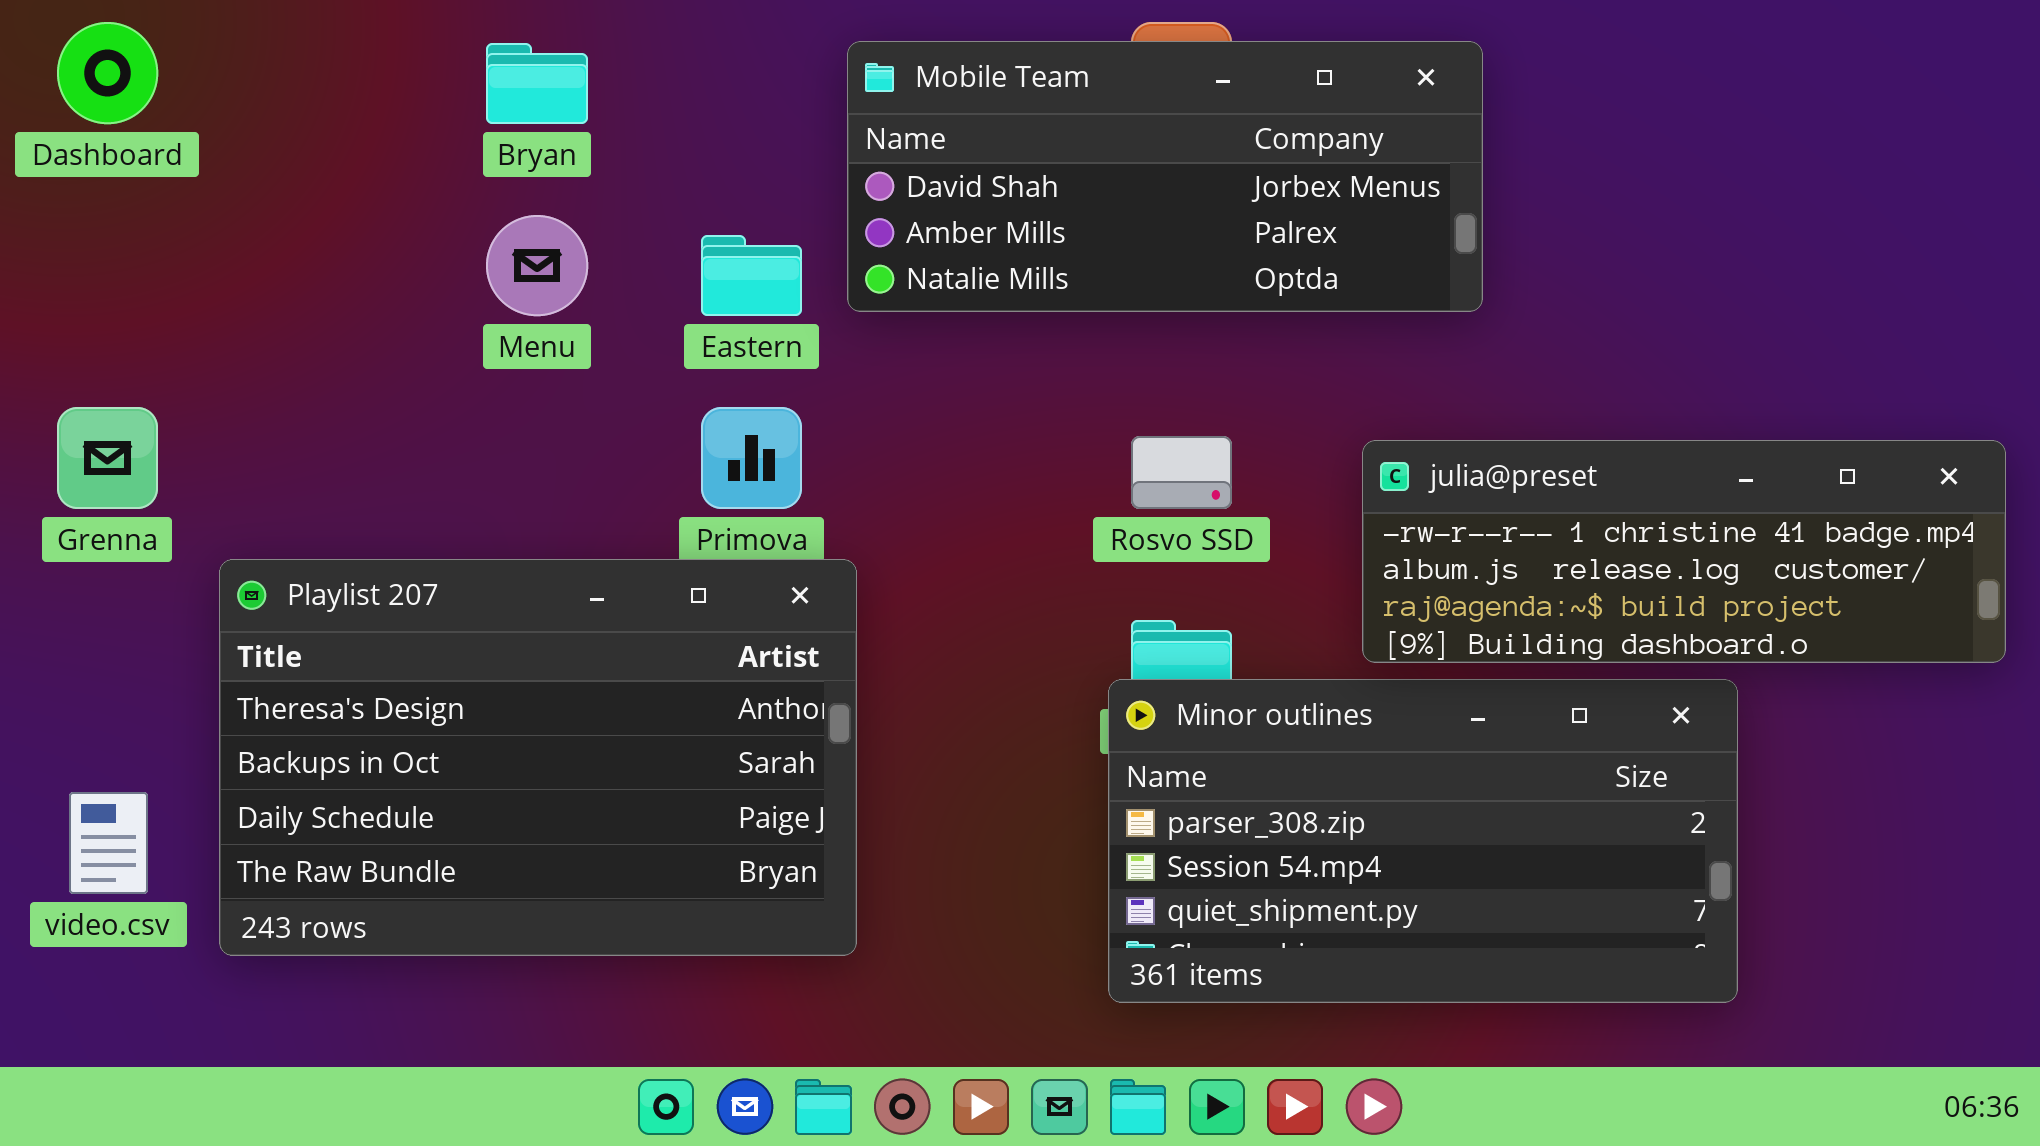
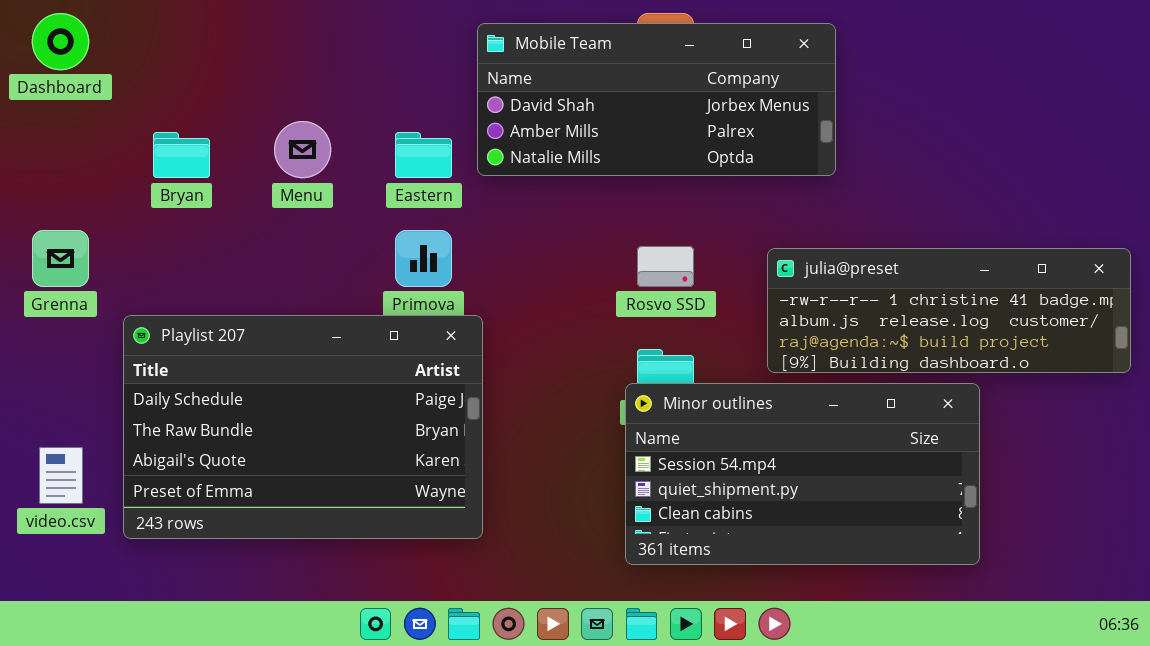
Bryan: [486,43,588,124] -> [153,132,210,178], moved
Playlist 207: [219,559,857,956] -> [123,315,483,539], scrolled down 2 rows
Minor outlines: [1108,679,1738,1003] -> [625,383,980,565], scrolled down 1 row

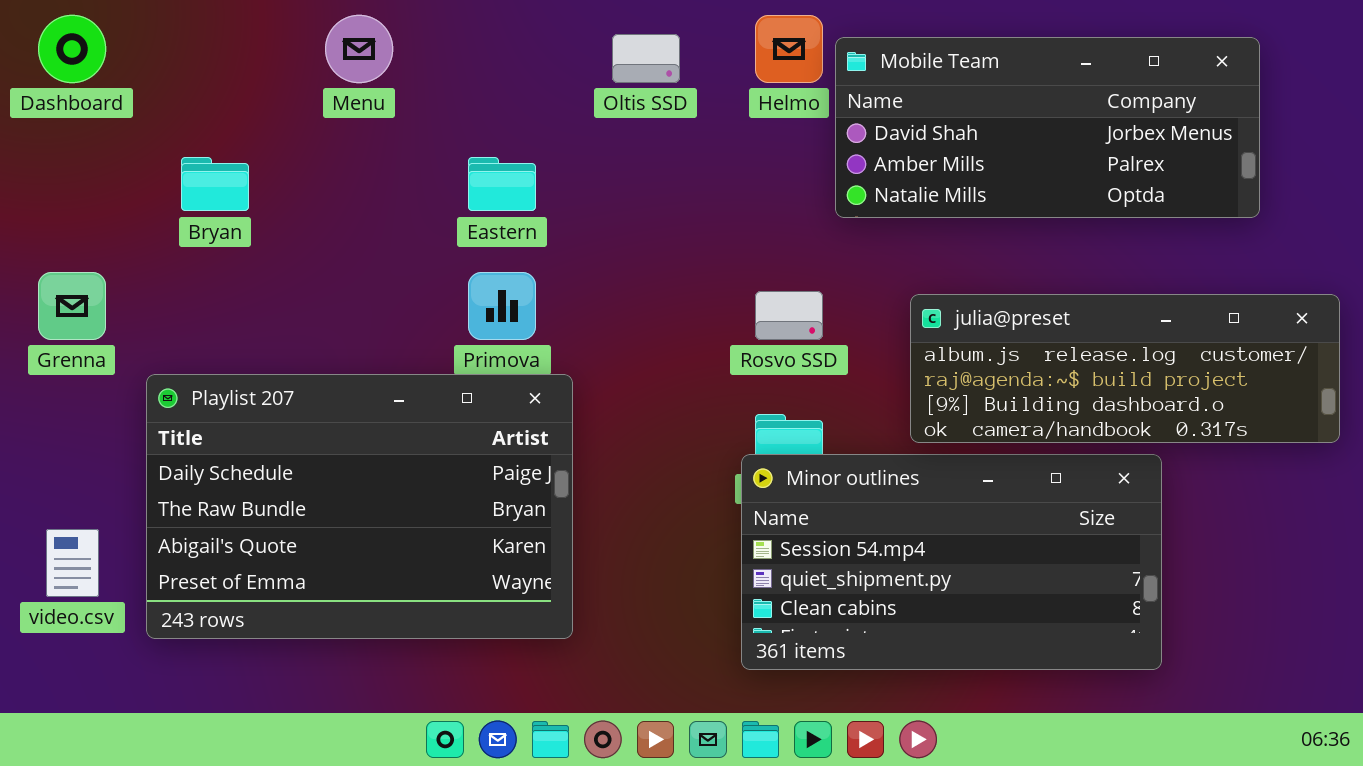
Mobile Team: [477,23,836,176] -> [835,37,1260,218], moved
Menu: [274,121,331,178] -> [325,15,393,83], moved
julia@preset: [767,248,1131,373] -> [910,294,1340,443], scrolled down 1 row

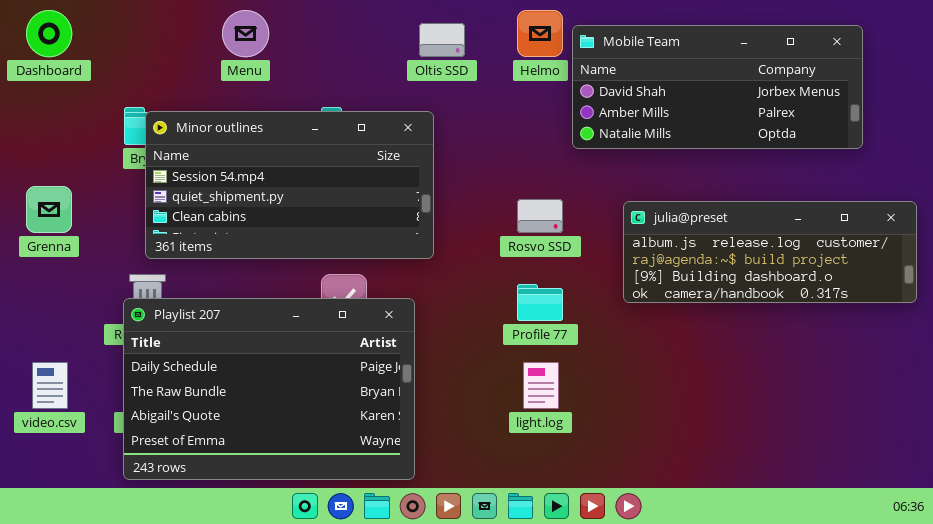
Playlist 207: [146,374,573,639] -> [123,298,415,480], moved
Minor outlines: [741,454,1162,670] -> [145,111,434,259], moved

